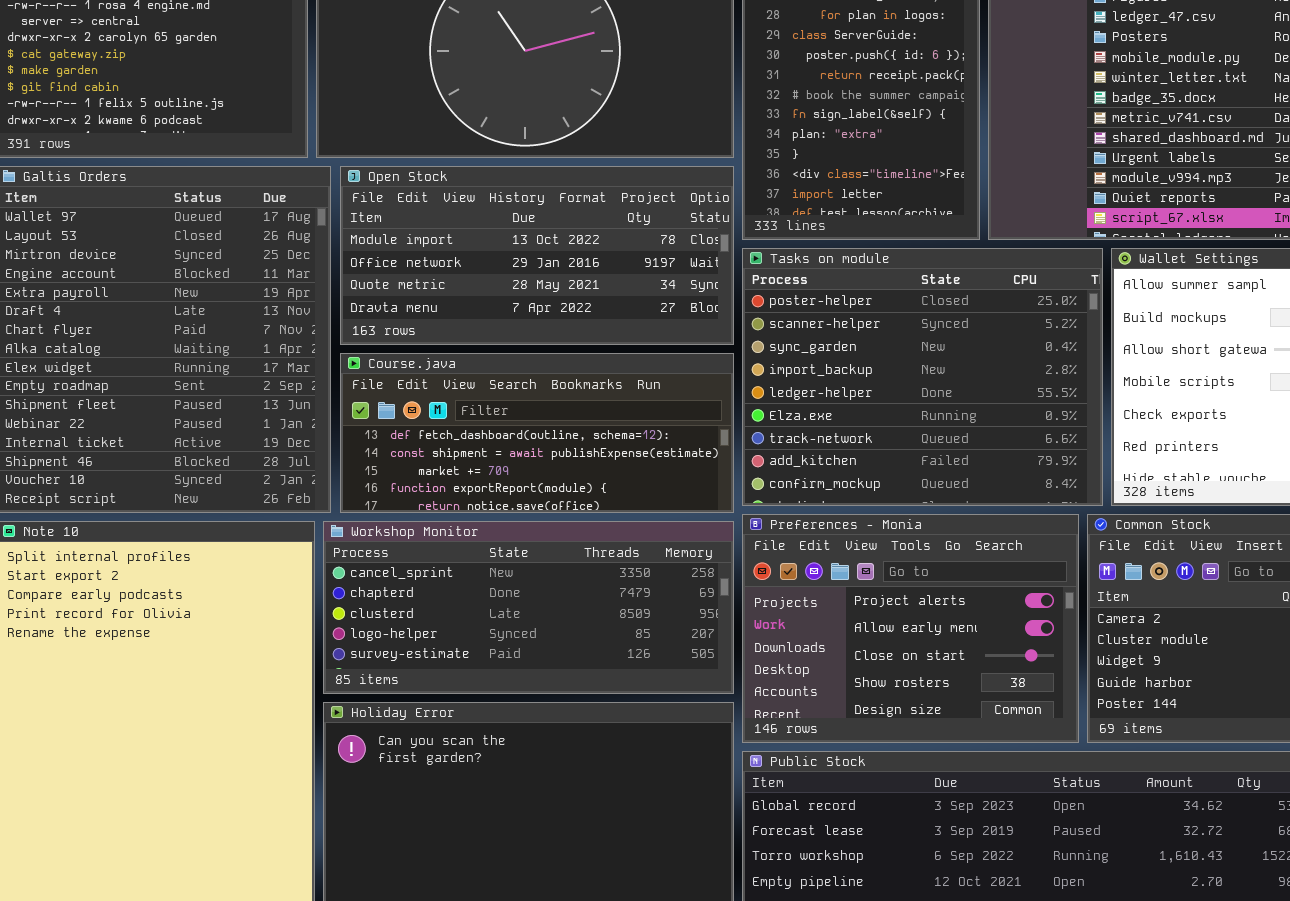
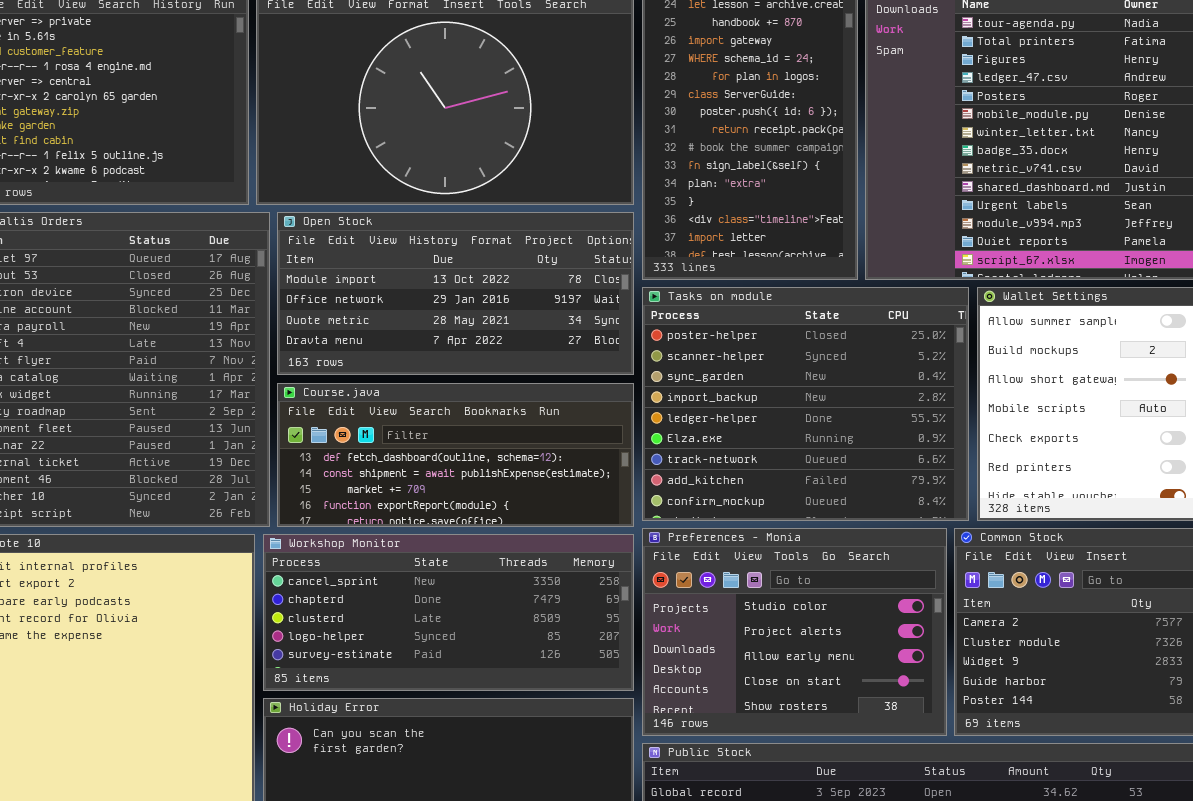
Preferences - Monia: [742,514,1079,743] -> [642,528,947,736], scrolled up 1 row

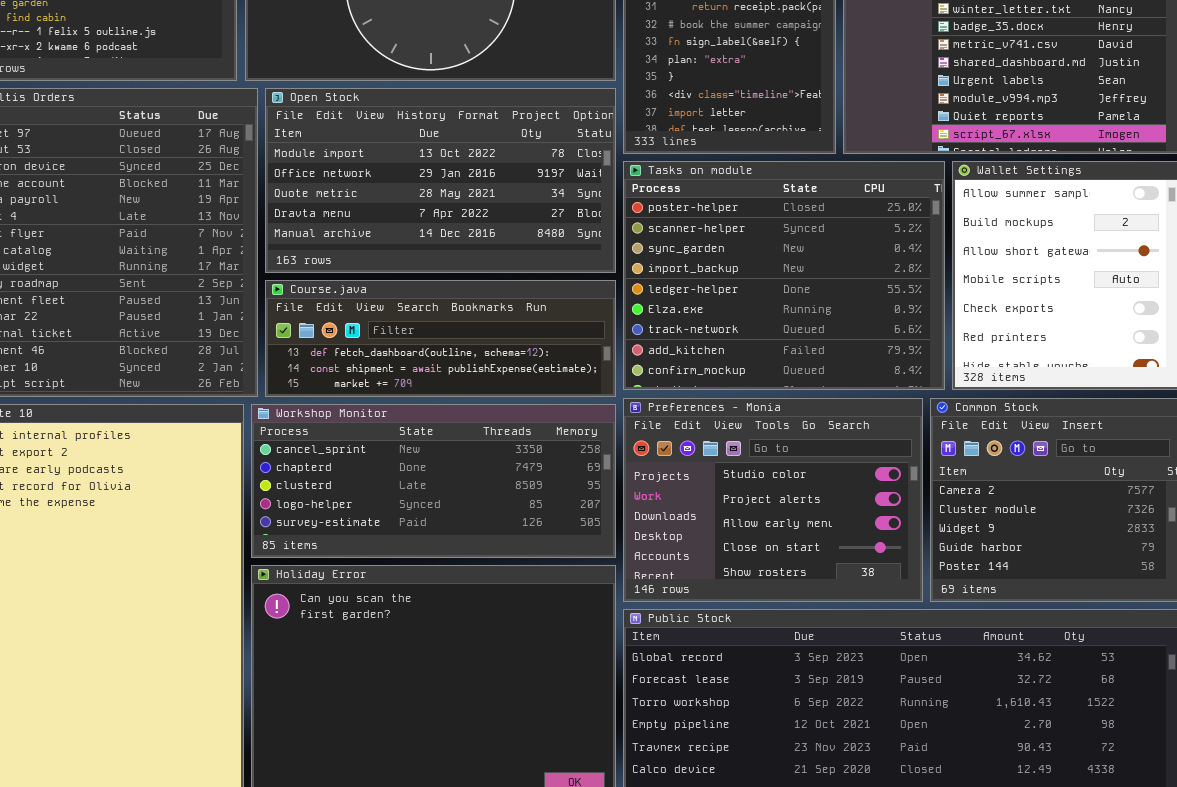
Open Stock: [277,212,634,375] -> [265,88,616,273], resized
Course.java: [277,383,634,527] -> [265,280,616,397], resized

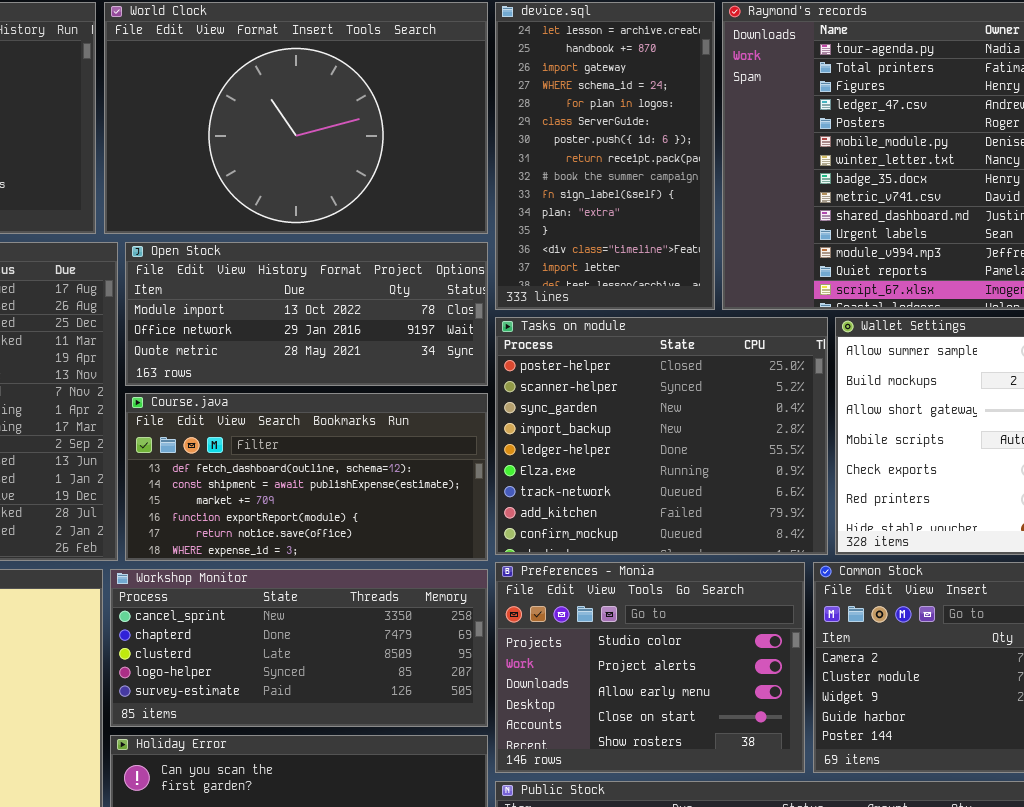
Open Stock: [265,88,616,273] -> [125,242,488,386], resized
Course.java: [265,280,616,397] -> [125,393,488,561], resized

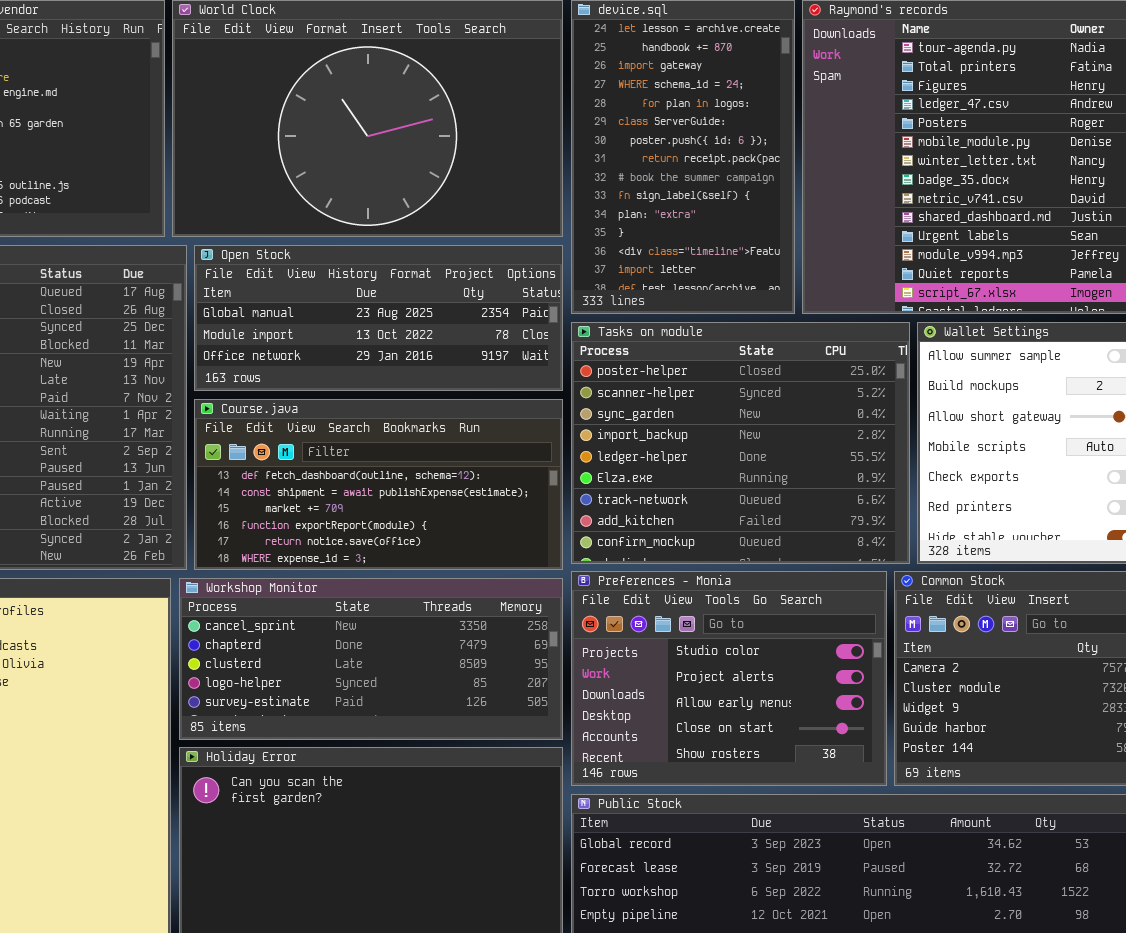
Open Stock: [125,242,488,386] -> [194,245,563,391], scrolled up 1 row

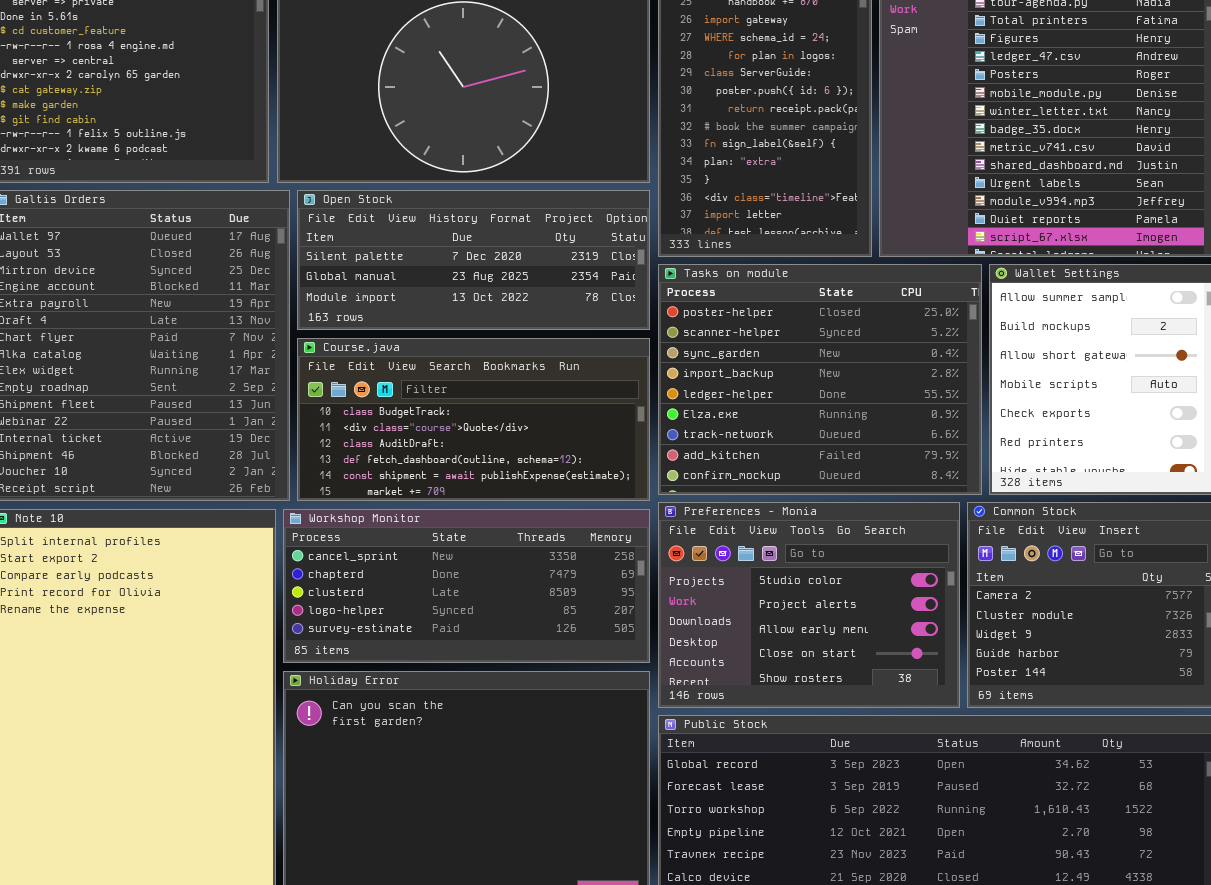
Open Stock: [194,245,563,391] -> [297,190,650,330], scrolled up 1 row
Course.java: [194,399,563,570] -> [297,338,650,501], scrolled up 3 rows

